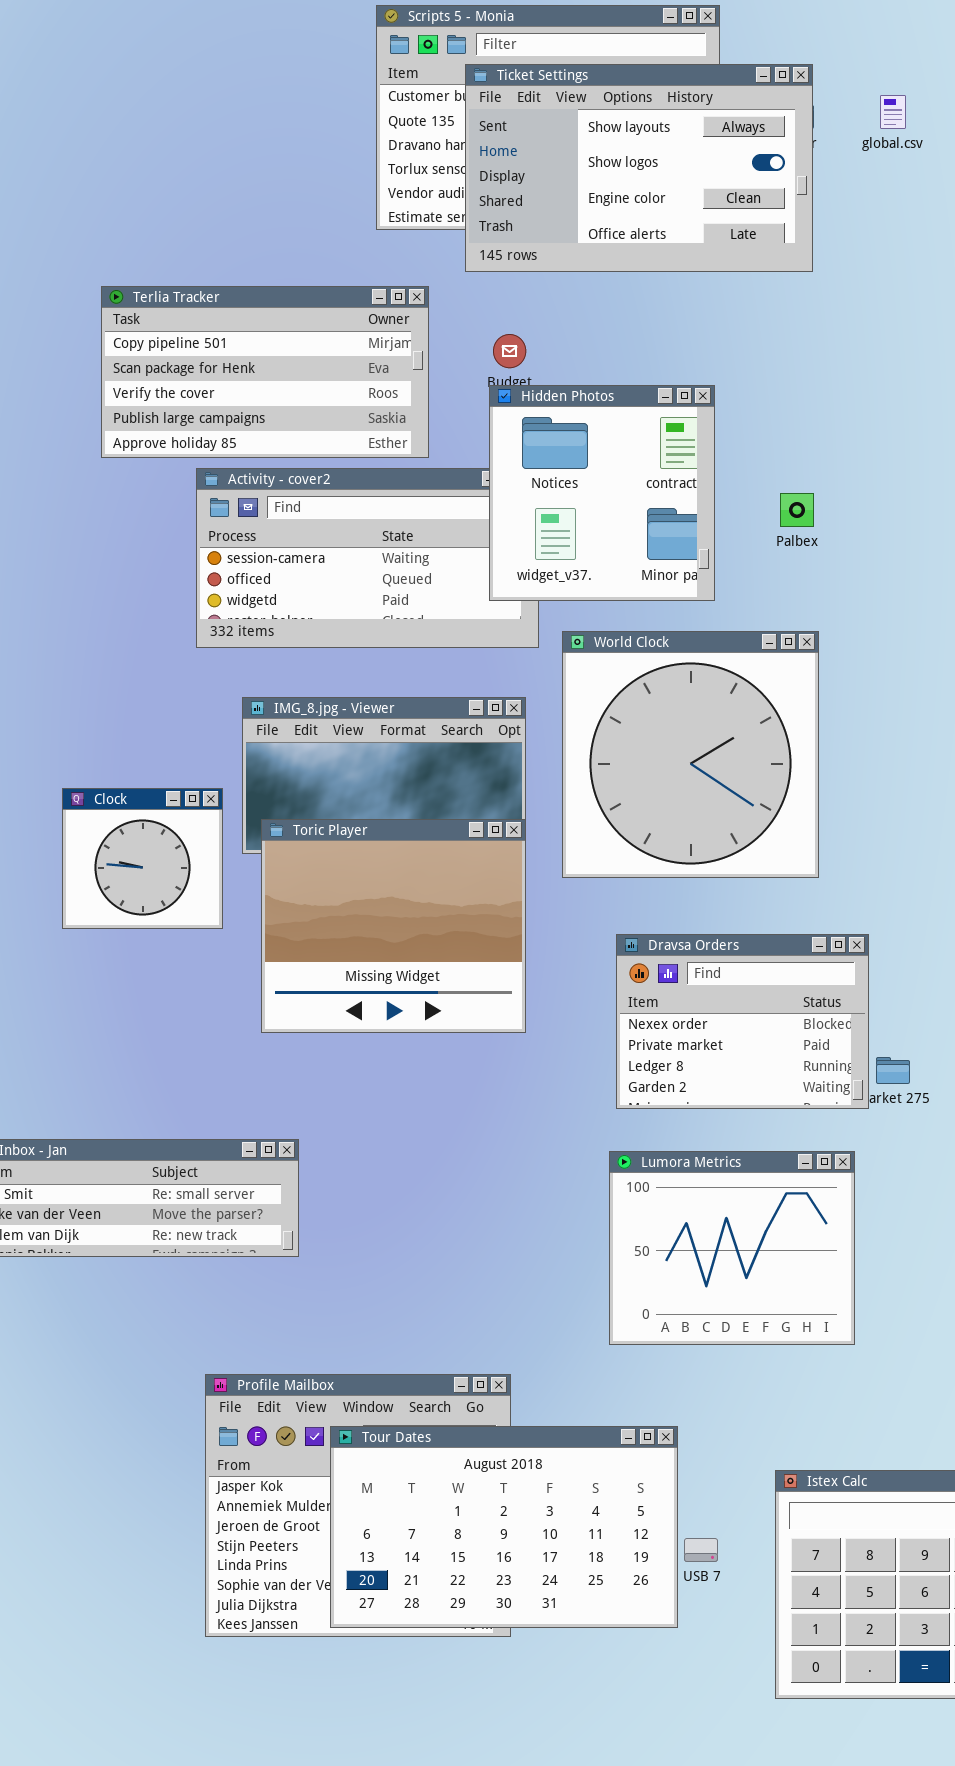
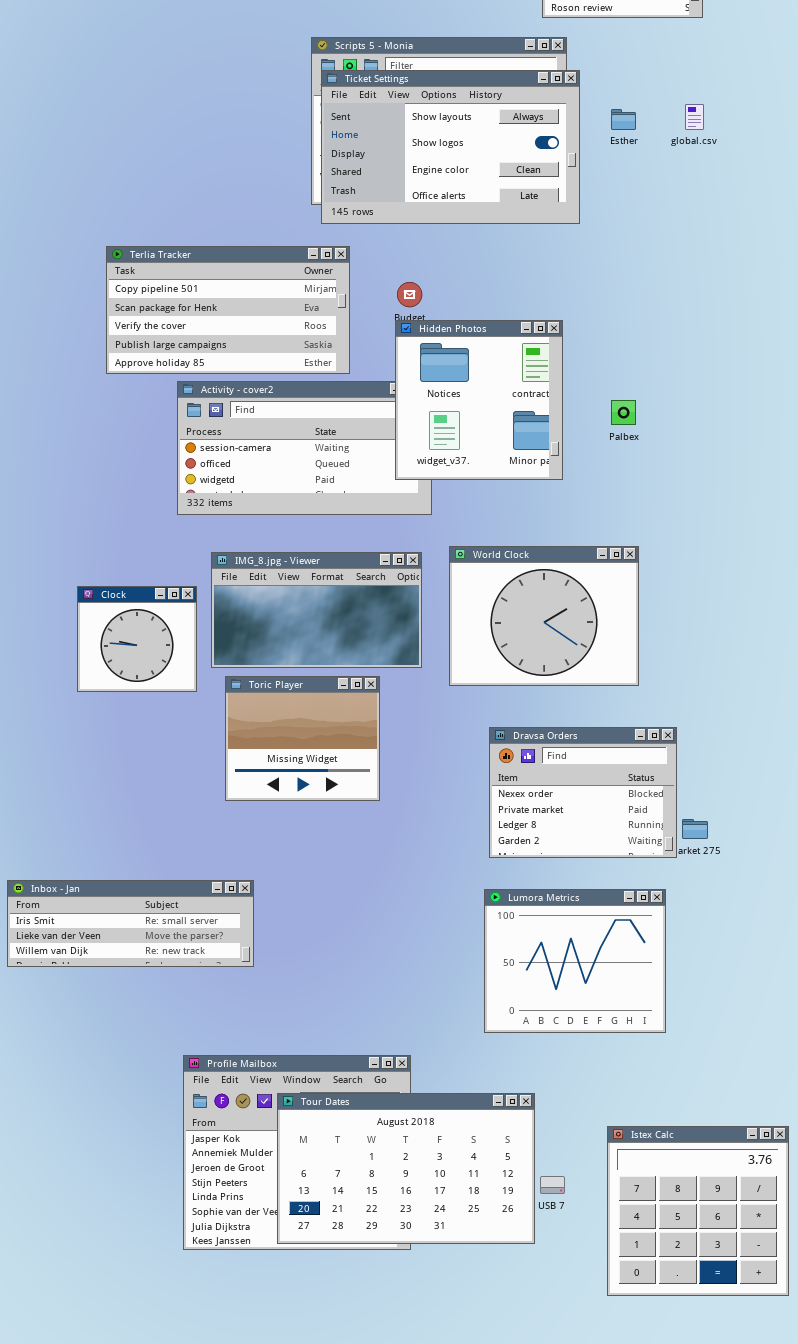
Ticket Settings: [465,64,813,272] -> [321,70,580,224], moved
World Clock: [562,631,819,878] -> [449,546,639,686], resized
Clock: [62,788,223,929] -> [77,586,197,692], moved
Toric Player: [261,819,526,1033] -> [225,676,380,801], resized

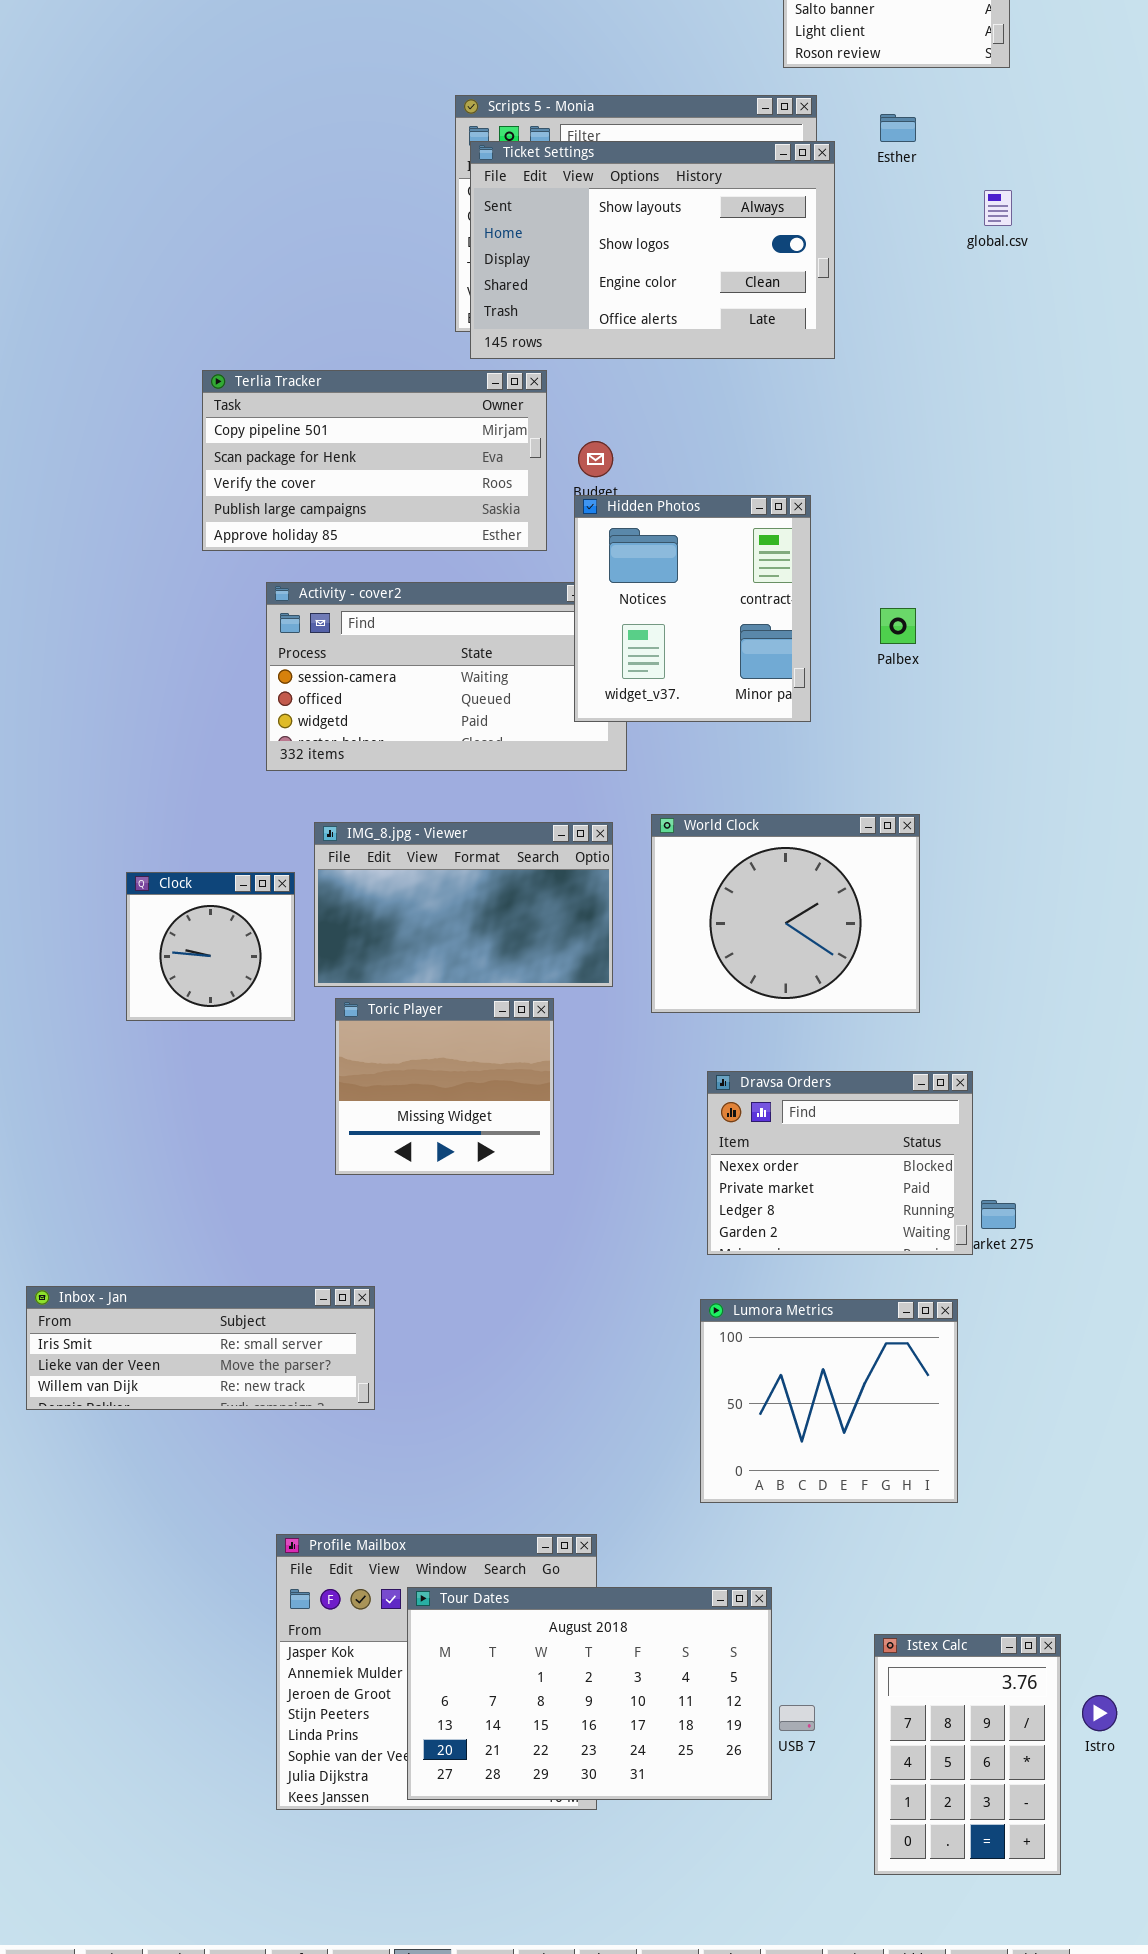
Esther: [611,109,636,130] -> [880,114,916,142], moved
Terlia Tracker: [106,246,350,374] -> [202,370,547,551], moved
Istex Calc: [607,1126,789,1296] -> [874,1634,1061,1875], resized

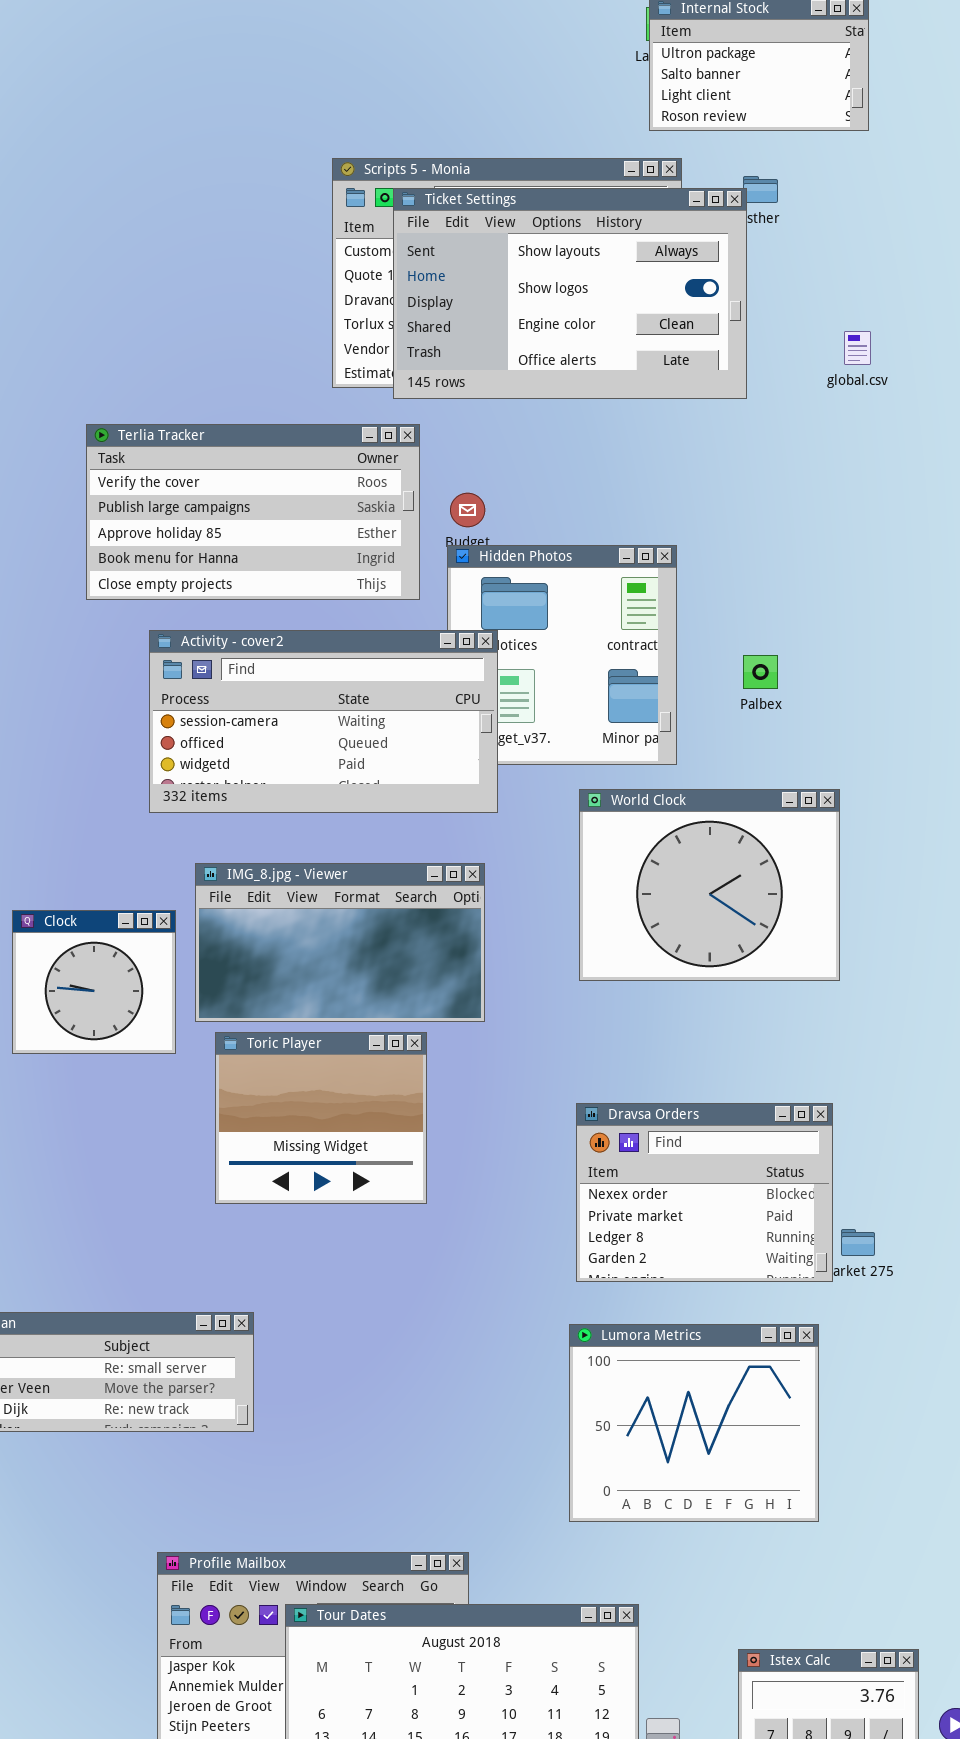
Ticket Settings: [470,141,835,359] -> [393,188,747,399], moved
global.csv: [984,190,1012,226] -> [844,331,871,365], moved
Terlia Tracker: [202,370,547,551] -> [86,424,420,600], scrolled down 2 rows
Activity - cover2: [266,582,627,771] -> [149,630,498,813], raised
World Clock: [651,814,920,1013] -> [579,789,840,981], moved

